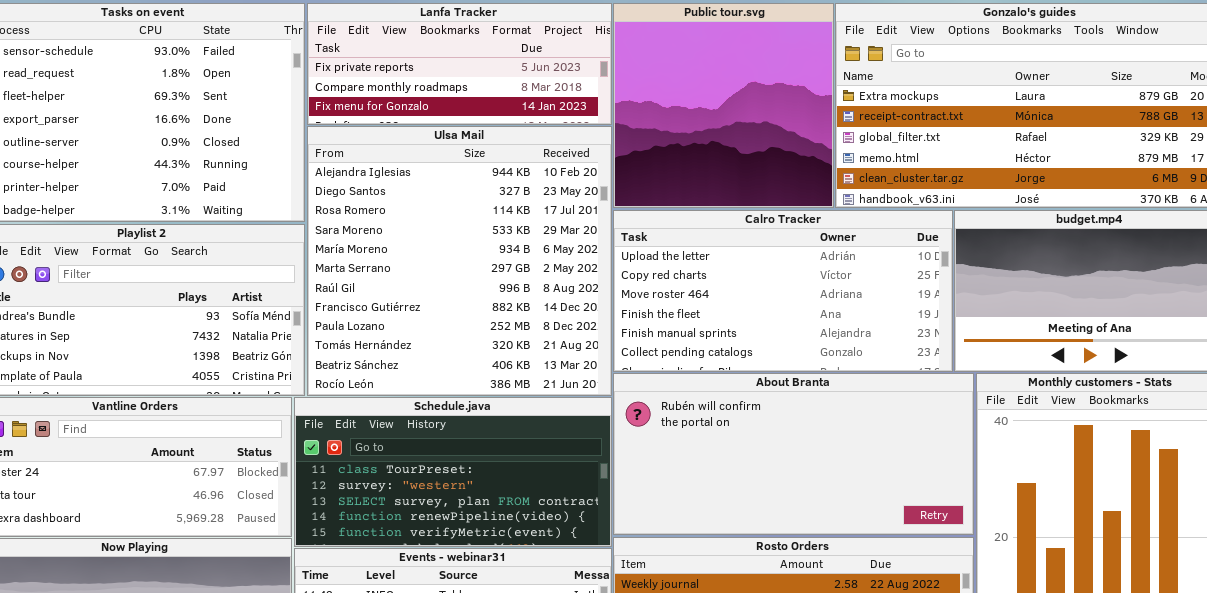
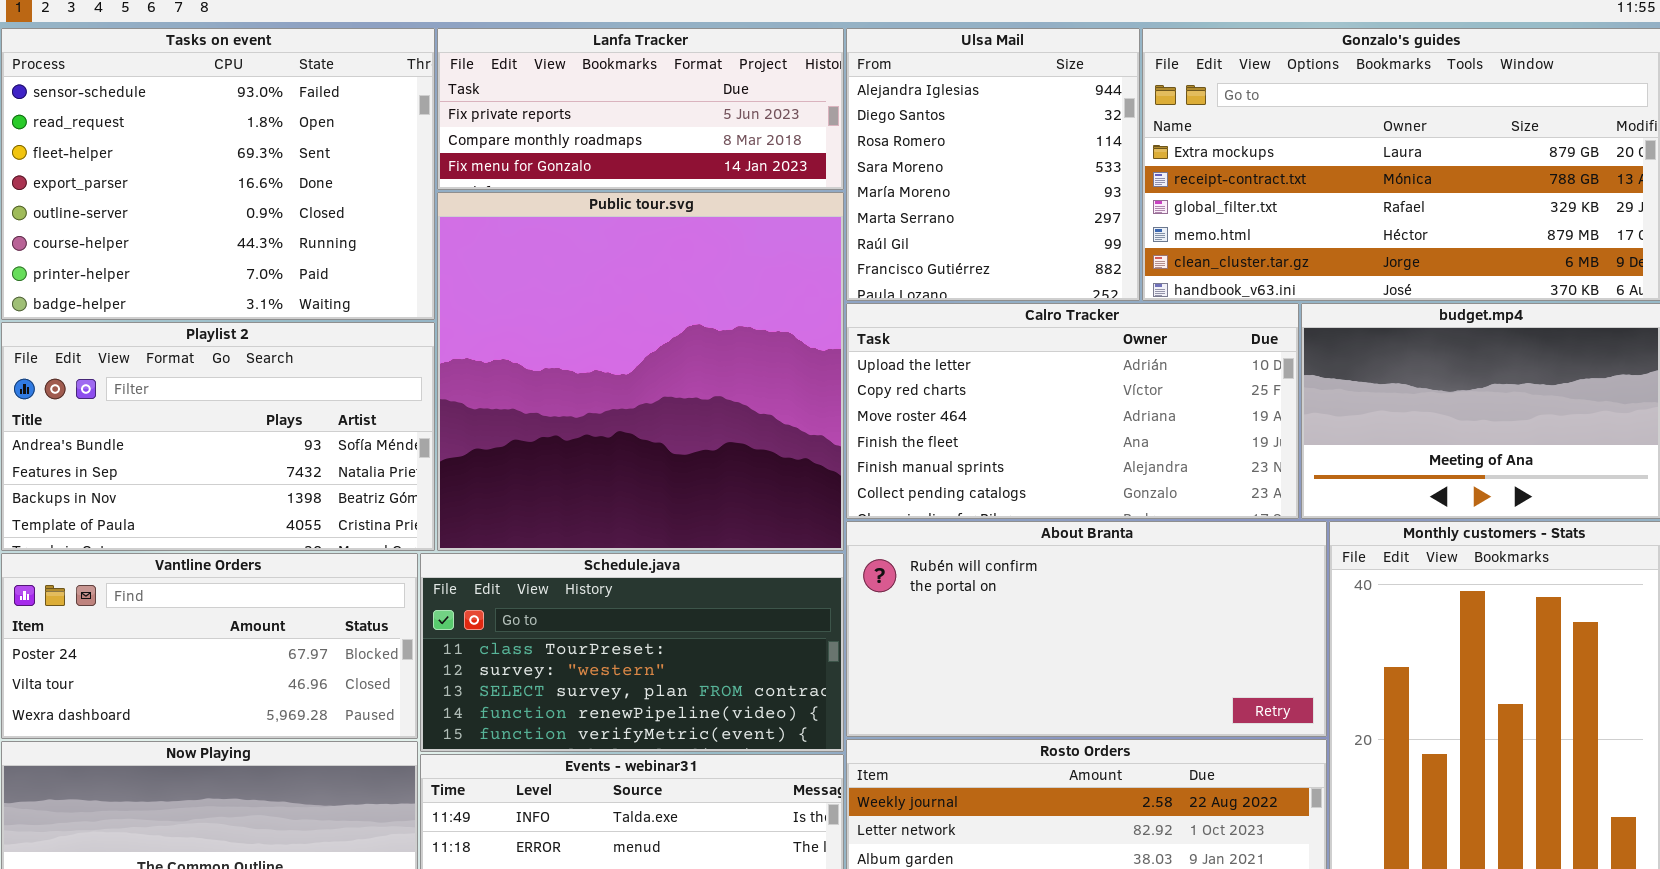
Public tour.svg: [613,3,834,208] -> [437,192,844,551], moved, resized
Ulsa Mail: [307,126,612,396] -> [846,28,1140,301], moved, resized

